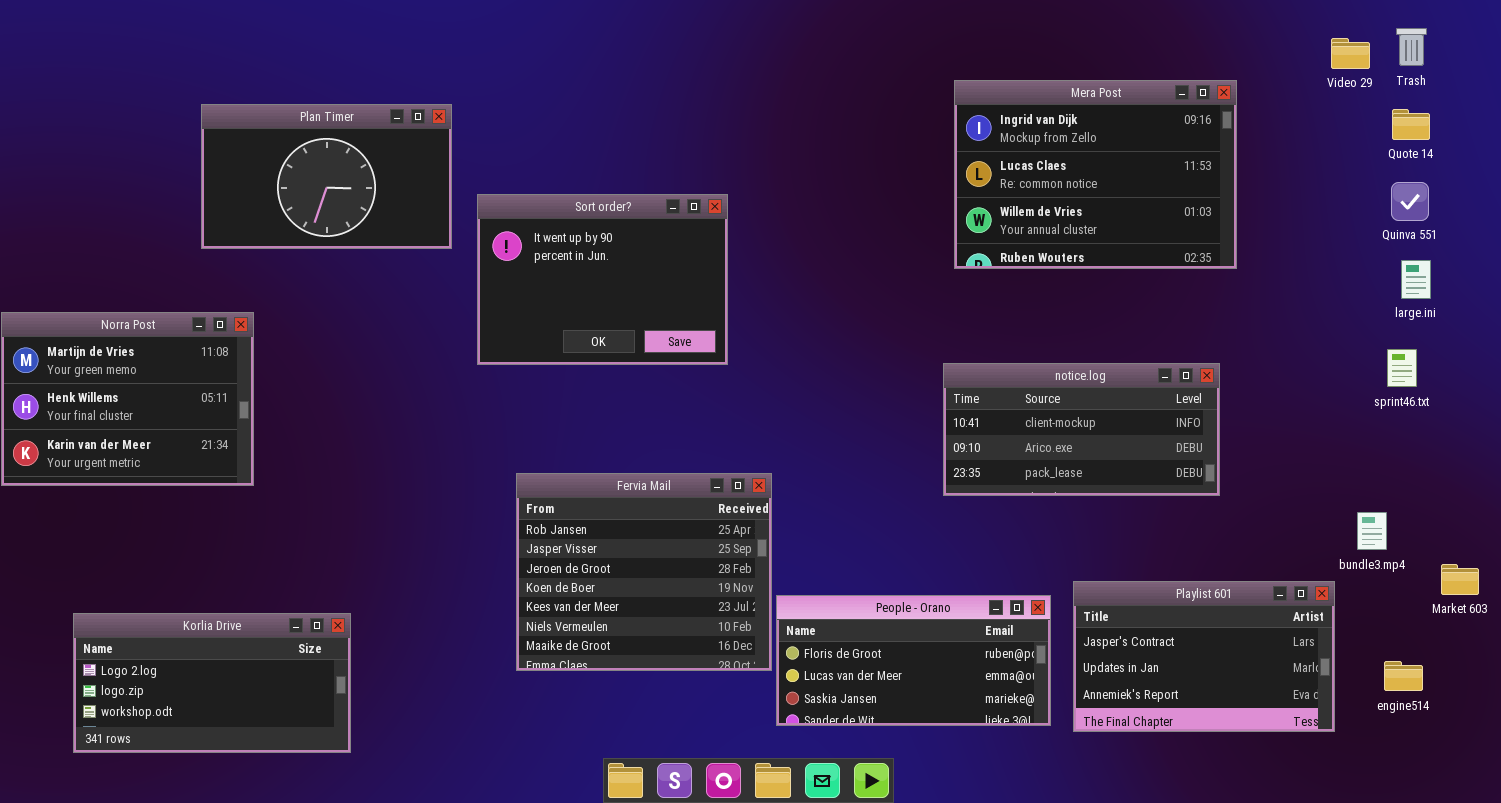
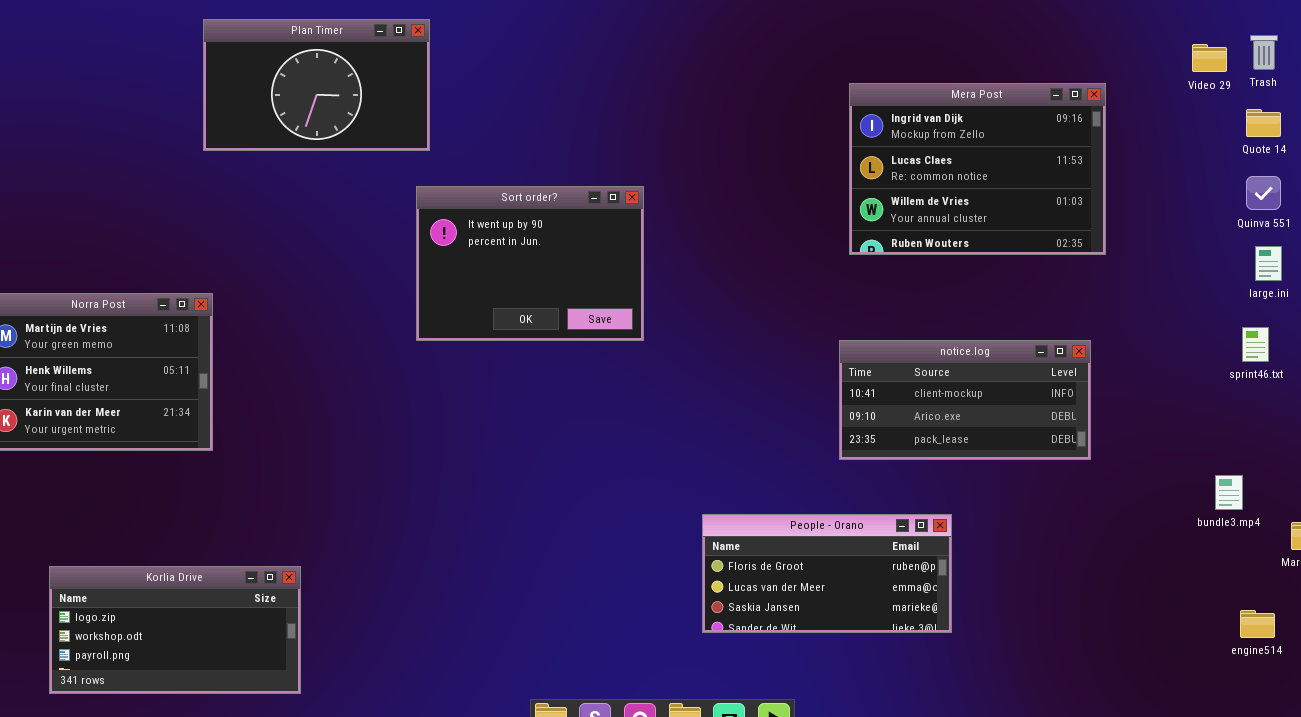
Plan Timer: [201,104,452,249] -> [203,19,430,151], moved
Fervia Mail: [516,473,772,671] -> none, closed
Playlist 601: [1073,581,1335,732] -> none, closed
People - Orano: [776,595,1051,726] -> [702,514,952,633], moved
Korlia Drive: [73,613,351,753] -> [49,566,301,694], scrolled down 1 row

